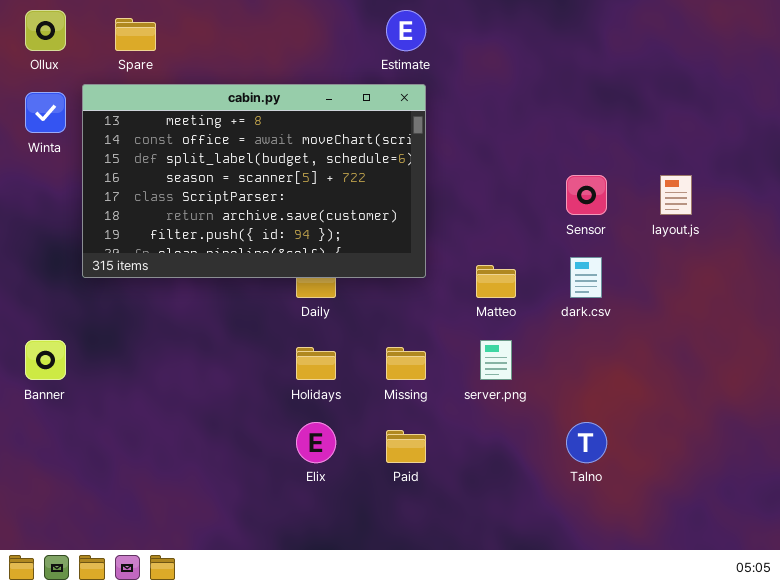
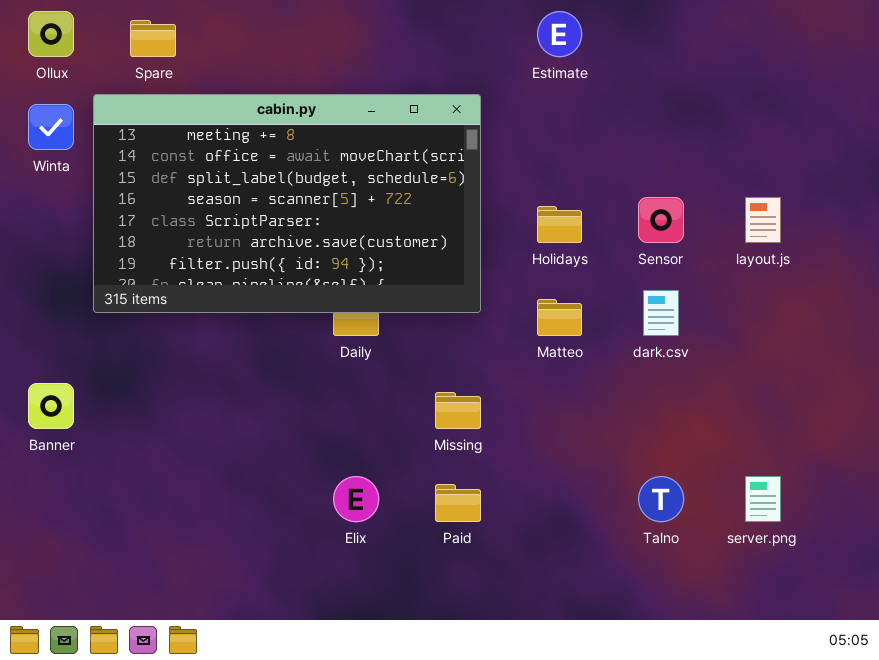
Estimate: [386,10,426,51] -> [537,11,582,57], moved
server.png: [480,340,512,380] -> [745,476,781,522], moved
Holidays: [296,347,336,380] -> [537,206,582,243], moved

